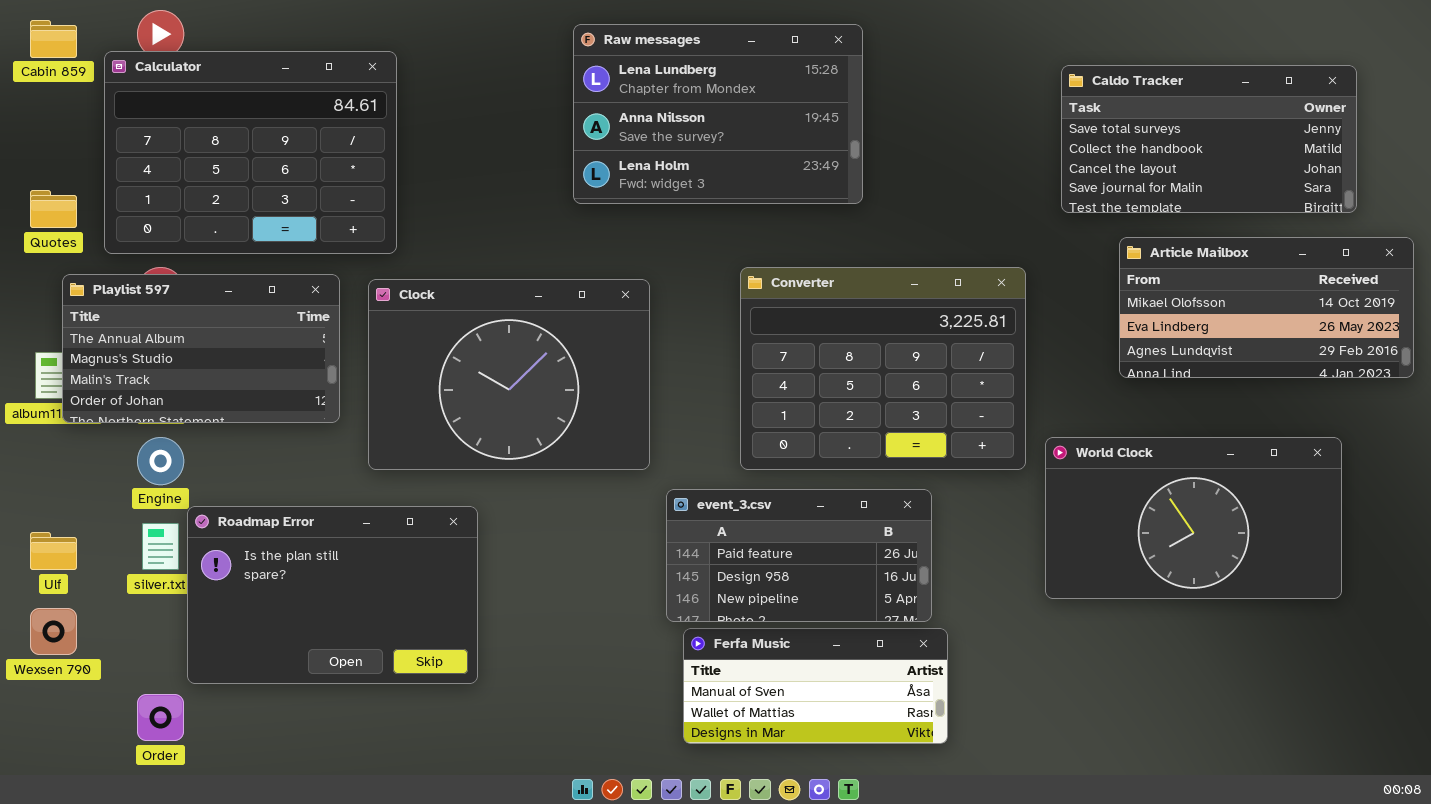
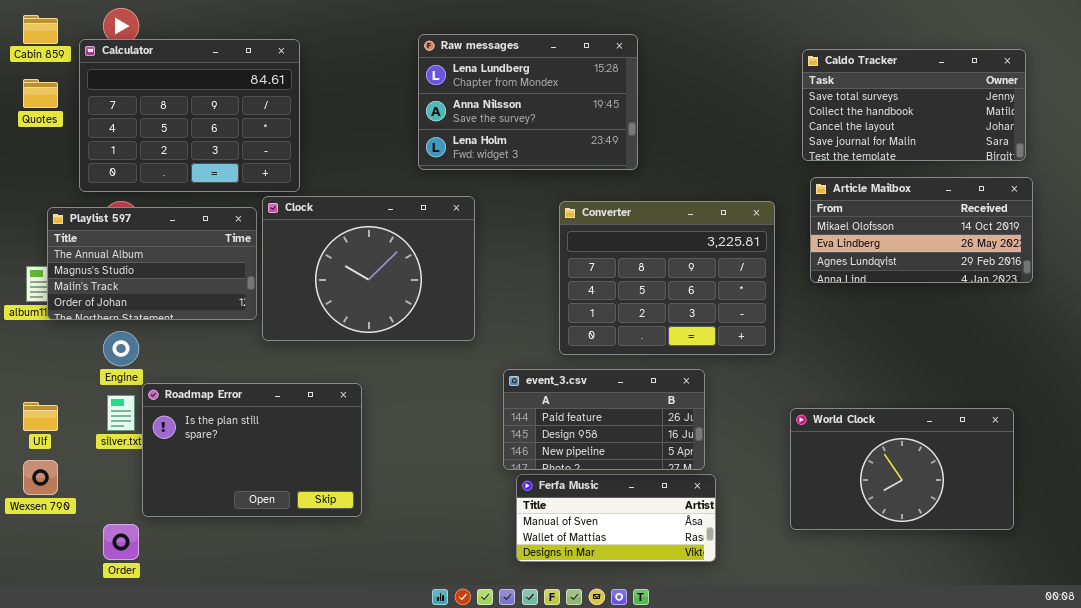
Raw messages: [573,24,863,204] -> [418,34,638,170], moved
Quotes: [30,190,77,228] -> [23,79,58,108], moved
Article Mailbox: [1119,237,1414,378] -> [810,177,1033,283], moved
Clock: [368,279,650,470] -> [262,196,475,341], moved
World Clock: [1045,437,1342,599] -> [790,408,1014,530], moved

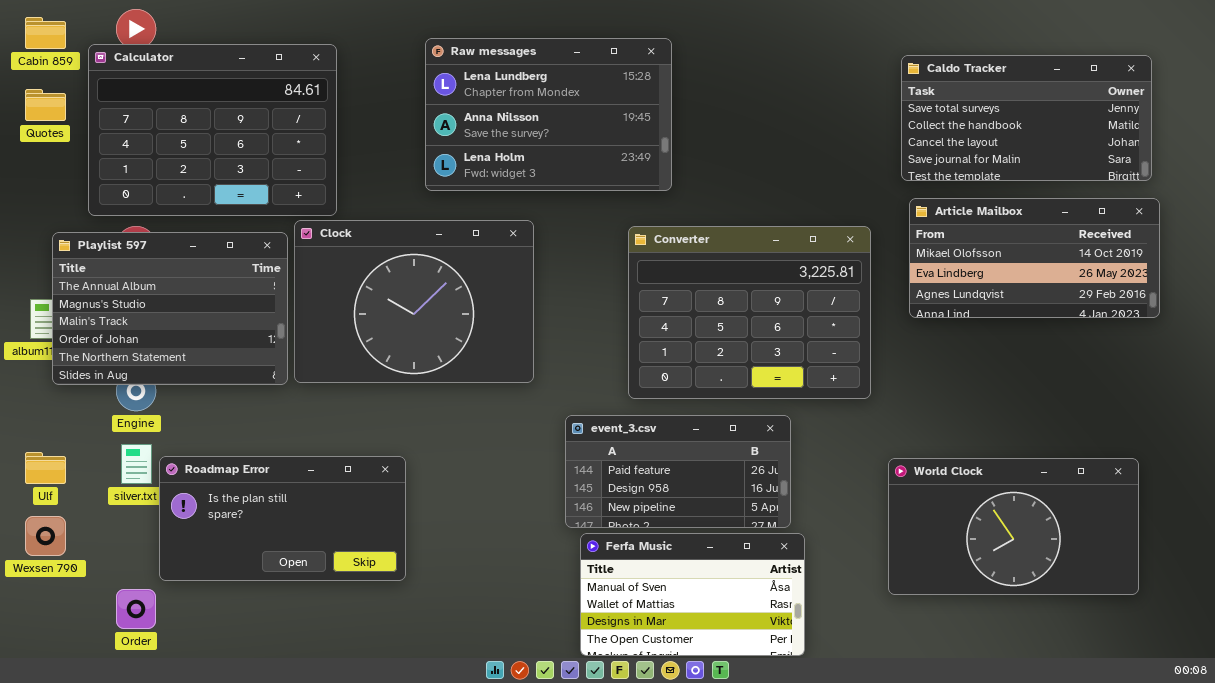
Raw messages: [418,34,638,170] -> [425,38,672,191], moved
Playlist 597: [47,207,257,320] -> [52,232,288,385], resized
Roadmap Error: [142,383,362,517] -> [159,456,406,581], resized
Ferfa Music: [516,474,716,562] -> [580,533,805,656], resized

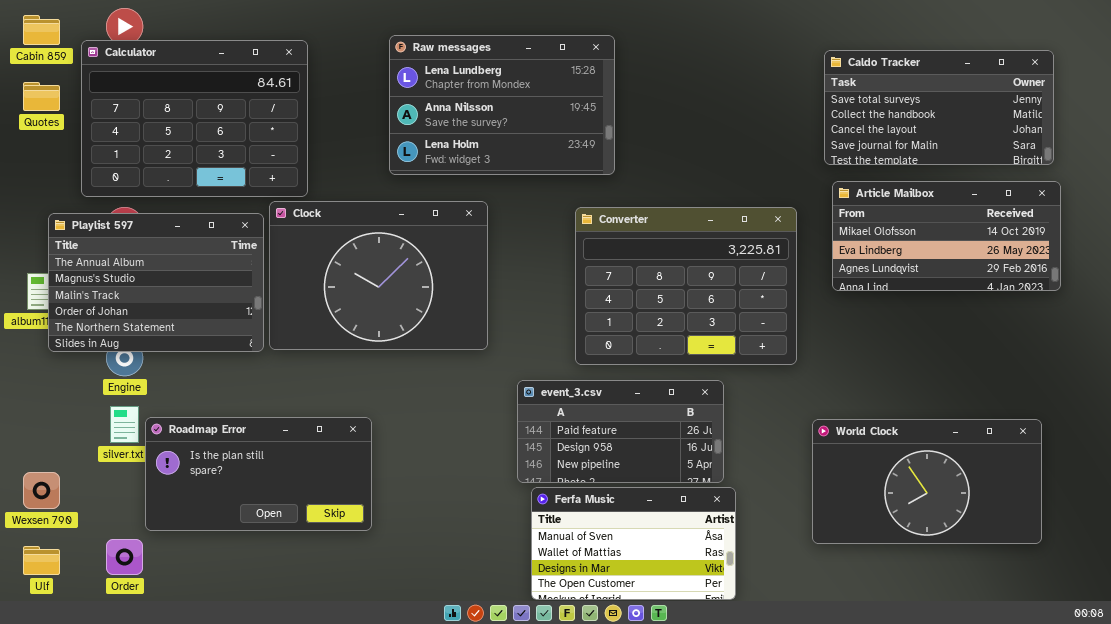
Ulf: [25,452,66,484] -> [23,546,60,575], moved

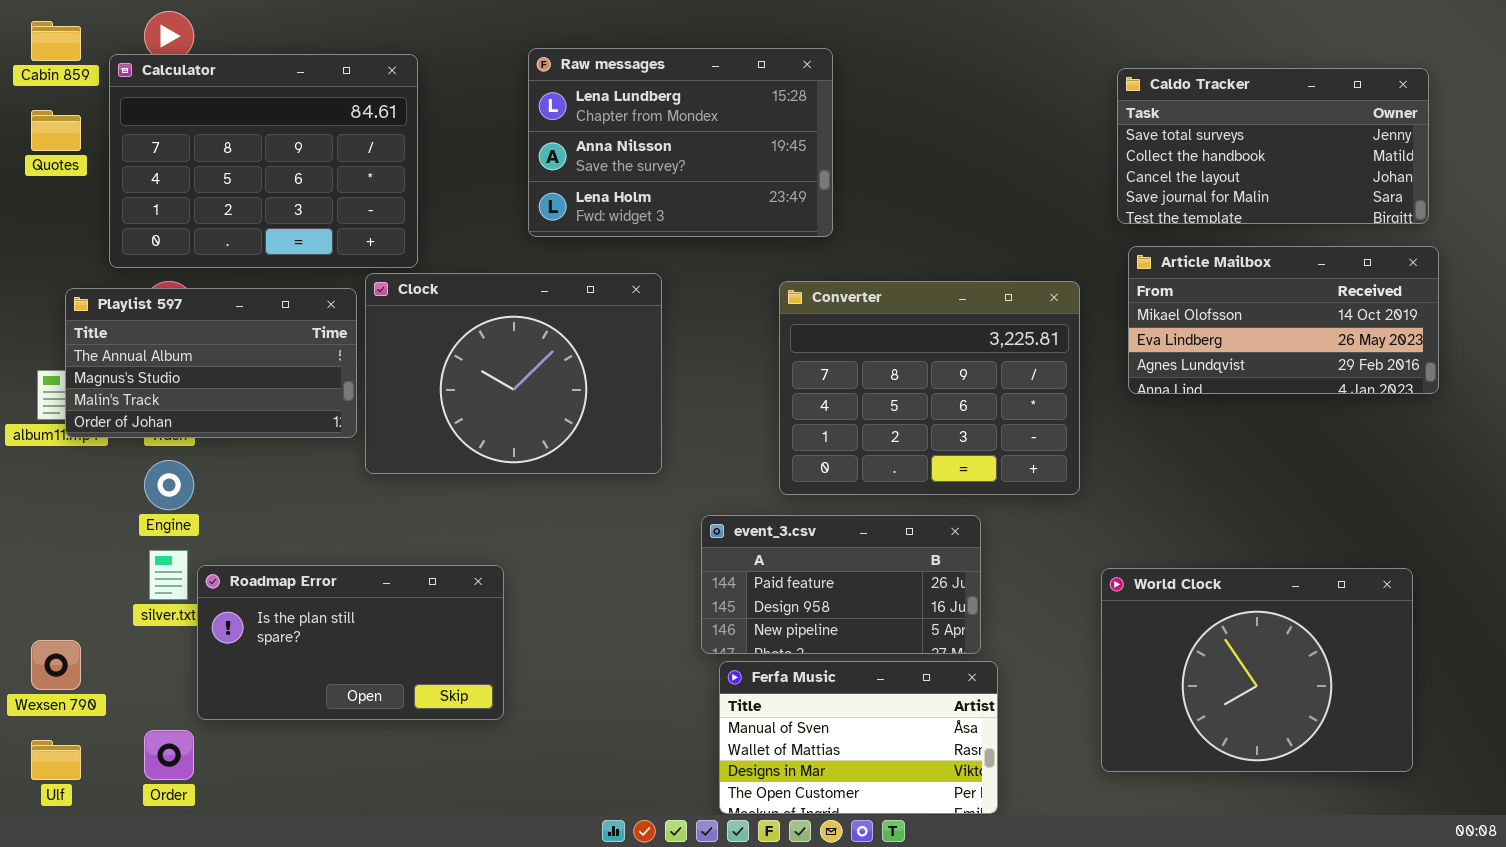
Playlist 597: [48,213,264,352] -> [65,288,357,438], resized
World Clock: [812,419,1042,544] -> [1101,568,1413,772], resized

